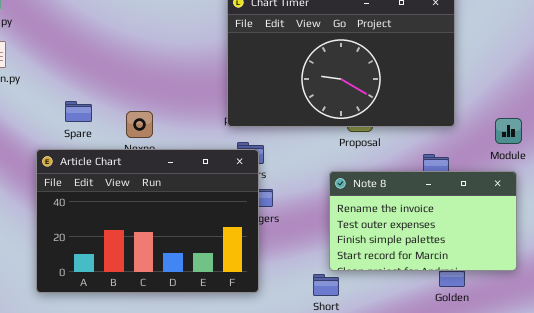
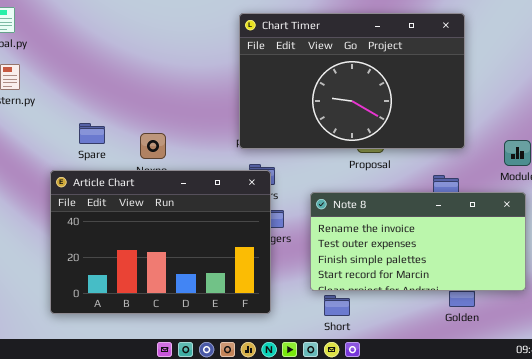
Note 8: [329,171,517,271] -> [310,192,526,291], resized

